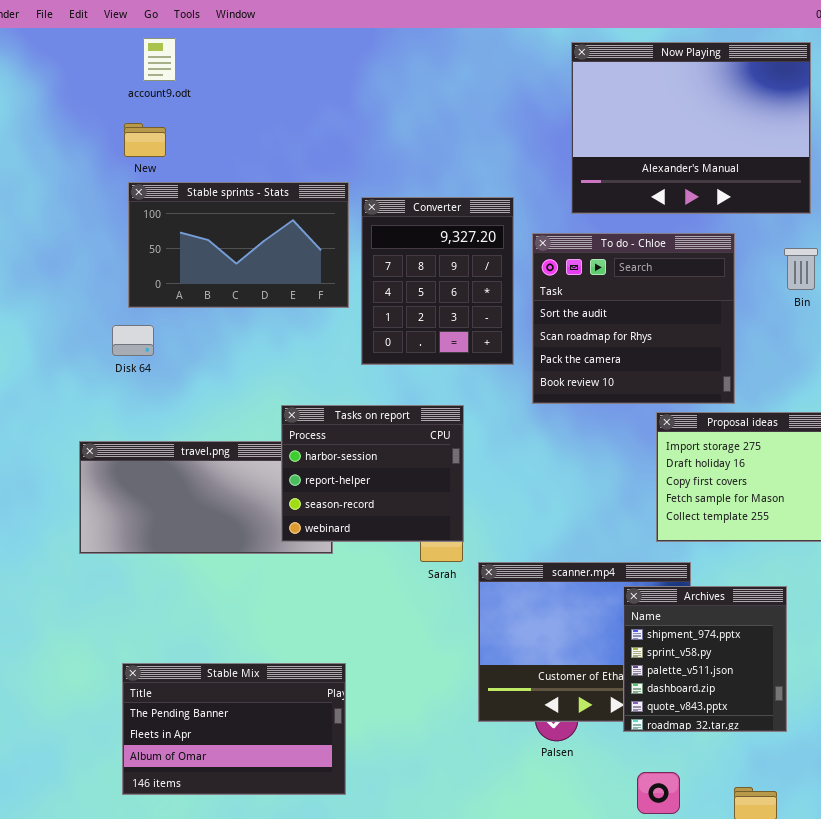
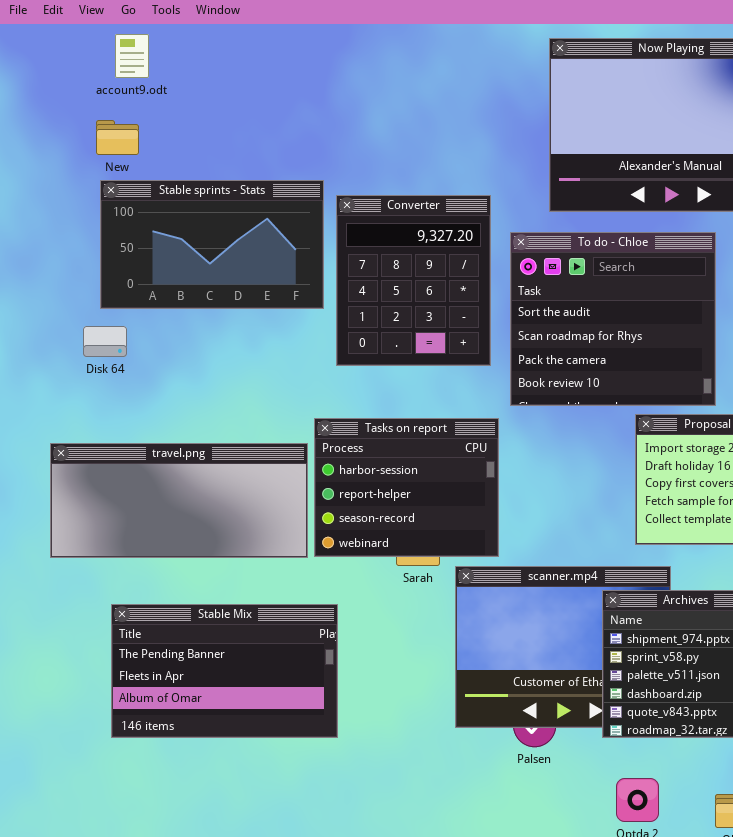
Tasks on report: [281,405,464,542] -> [314,418,499,557], moved
Stable Mix: [122,663,346,795] -> [111,604,338,738], moved

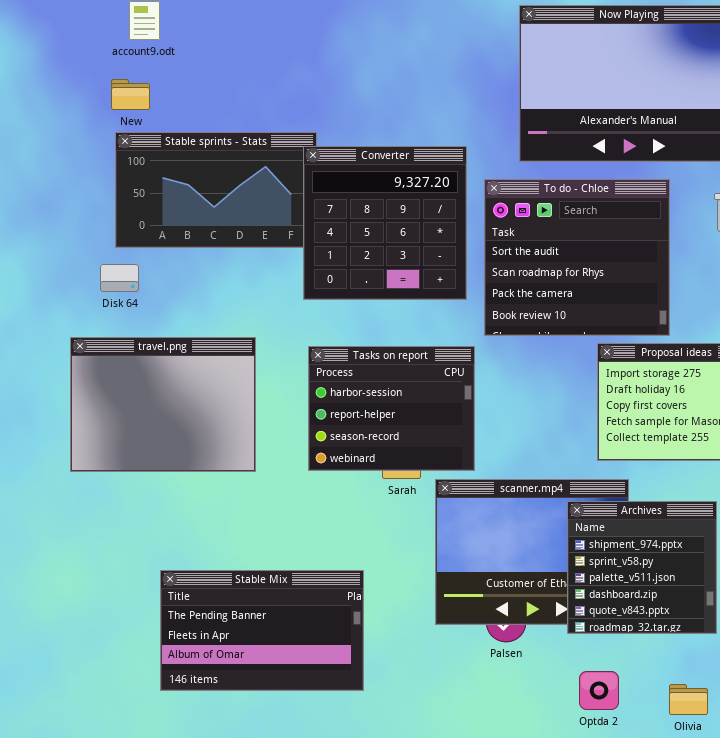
Converter: [336,195,491,366] -> [303,146,467,300], resized
travel.png: [50,443,308,558] -> [70,337,256,472], resized
Stable Mix: [111,604,338,738] -> [160,570,364,691], moved

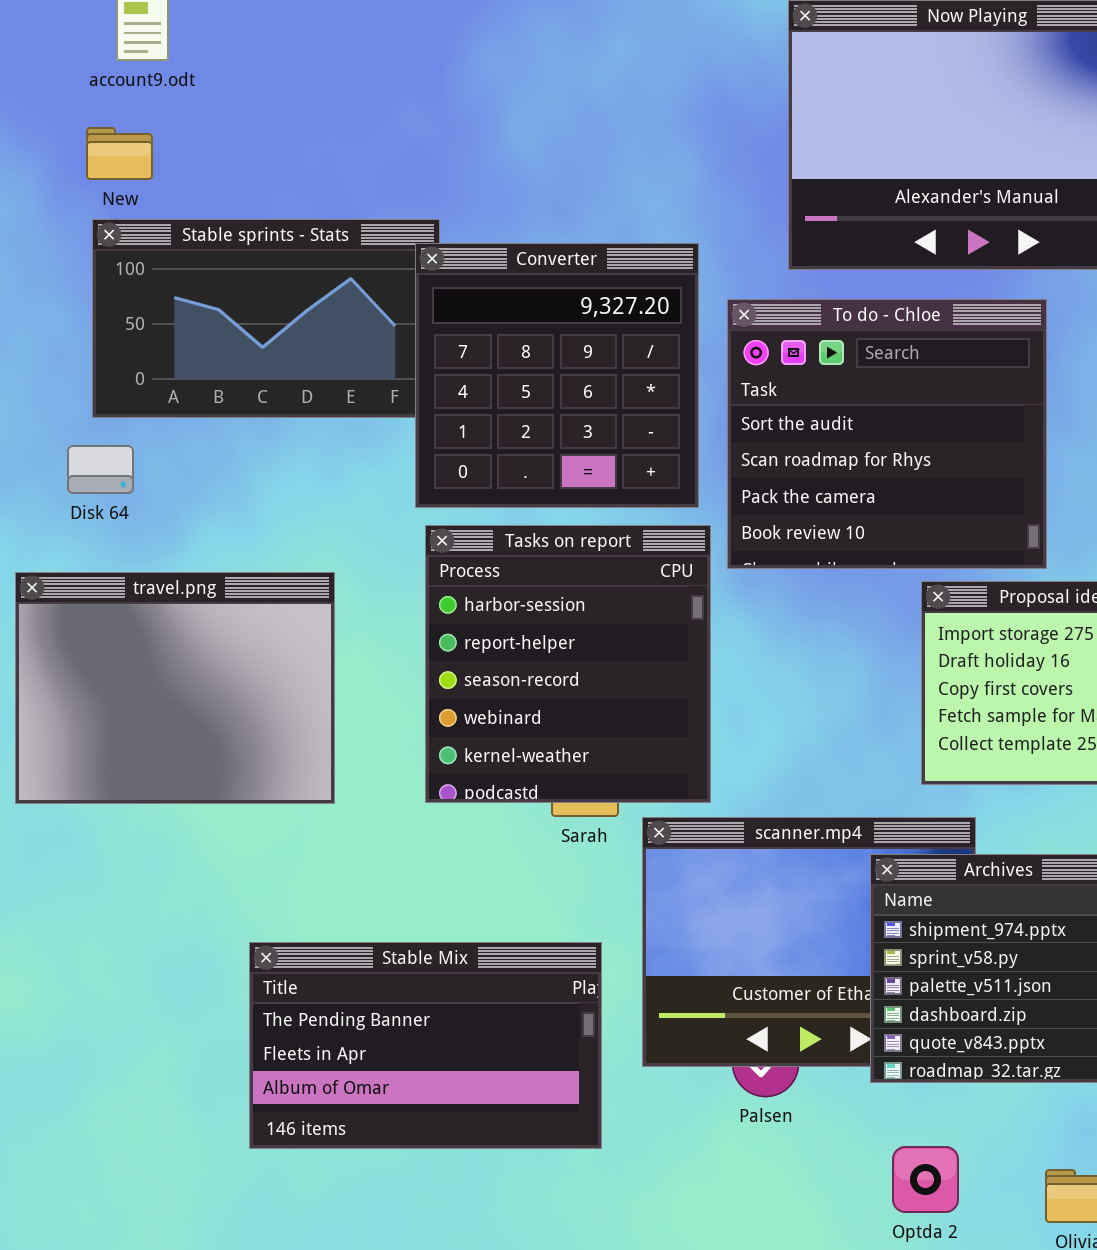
Tasks on report: [308,346,475,471] -> [425,525,711,803], resized
Stable Mix: [160,570,364,691] -> [249,942,602,1149], moved

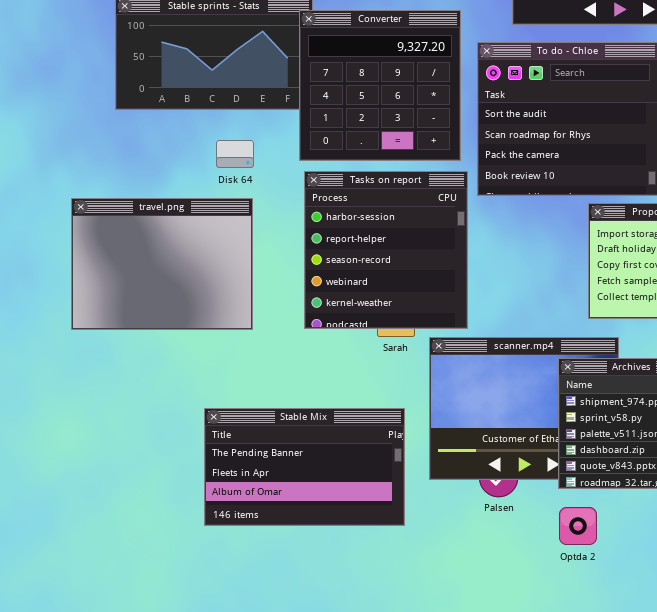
Disk 64: [67,445,134,494] -> [216,140,254,168], moved
Optda 2: [892,1146,959,1213] -> [559,507,597,545], moved

